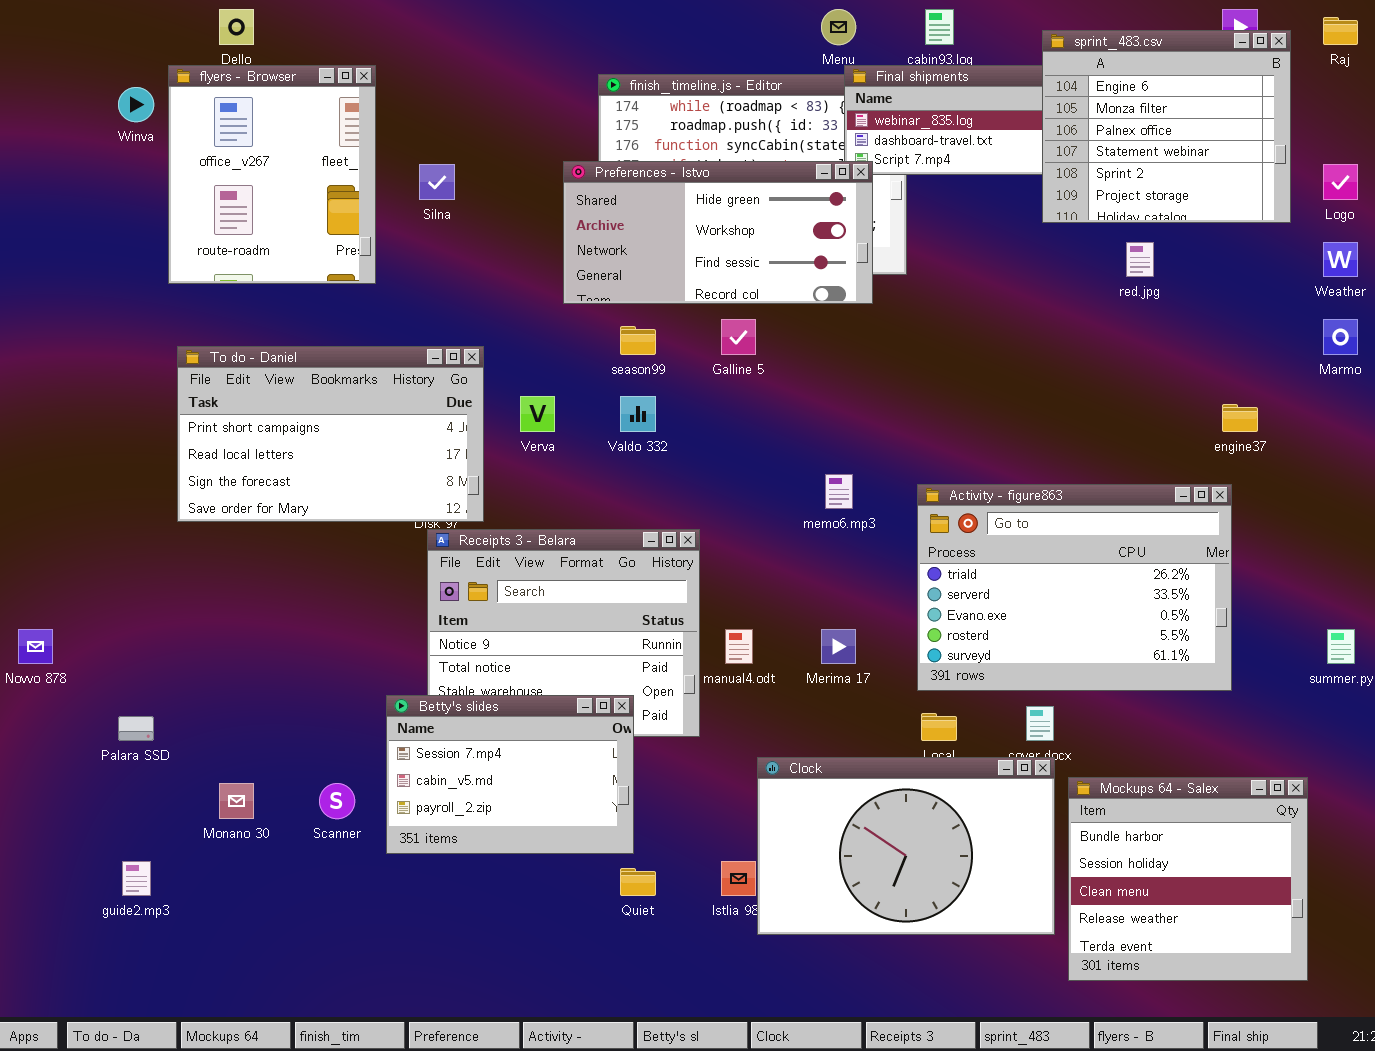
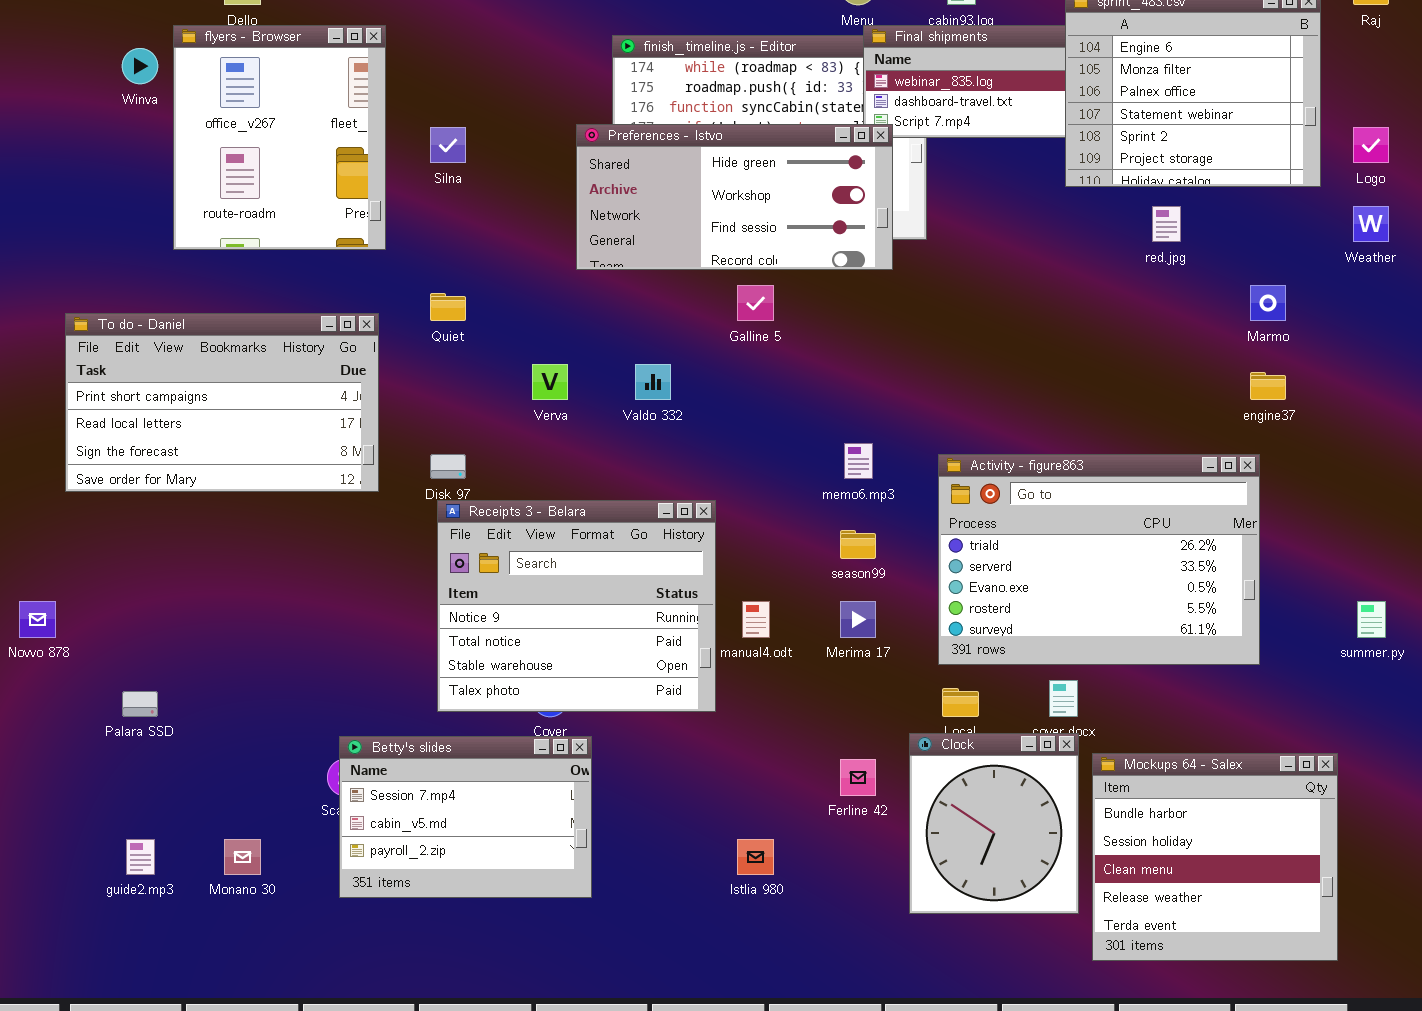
Marmo: [1323,319,1358,355] -> [1250,285,1286,321], moved
season99: [620,326,656,355] -> [840,530,876,559], moved
To do - Daniel: [177,346,484,522] -> [65,313,379,492], moved
Betty's slides: [386,695,634,854] -> [339,736,592,898], moved
Clock: [757,757,1055,935] -> [909,733,1079,914], resized
Monano 30: [219,783,254,819] -> [224,839,261,875], moved
Quiet: [620,868,656,896] -> [430,293,466,321], moved

